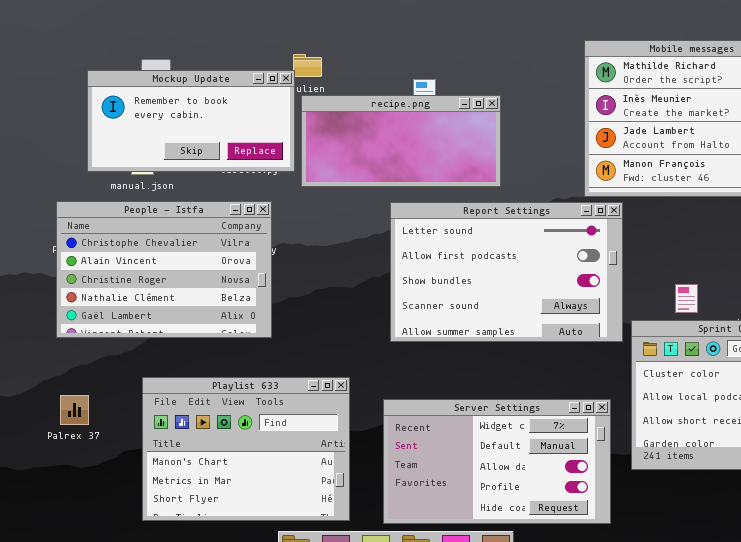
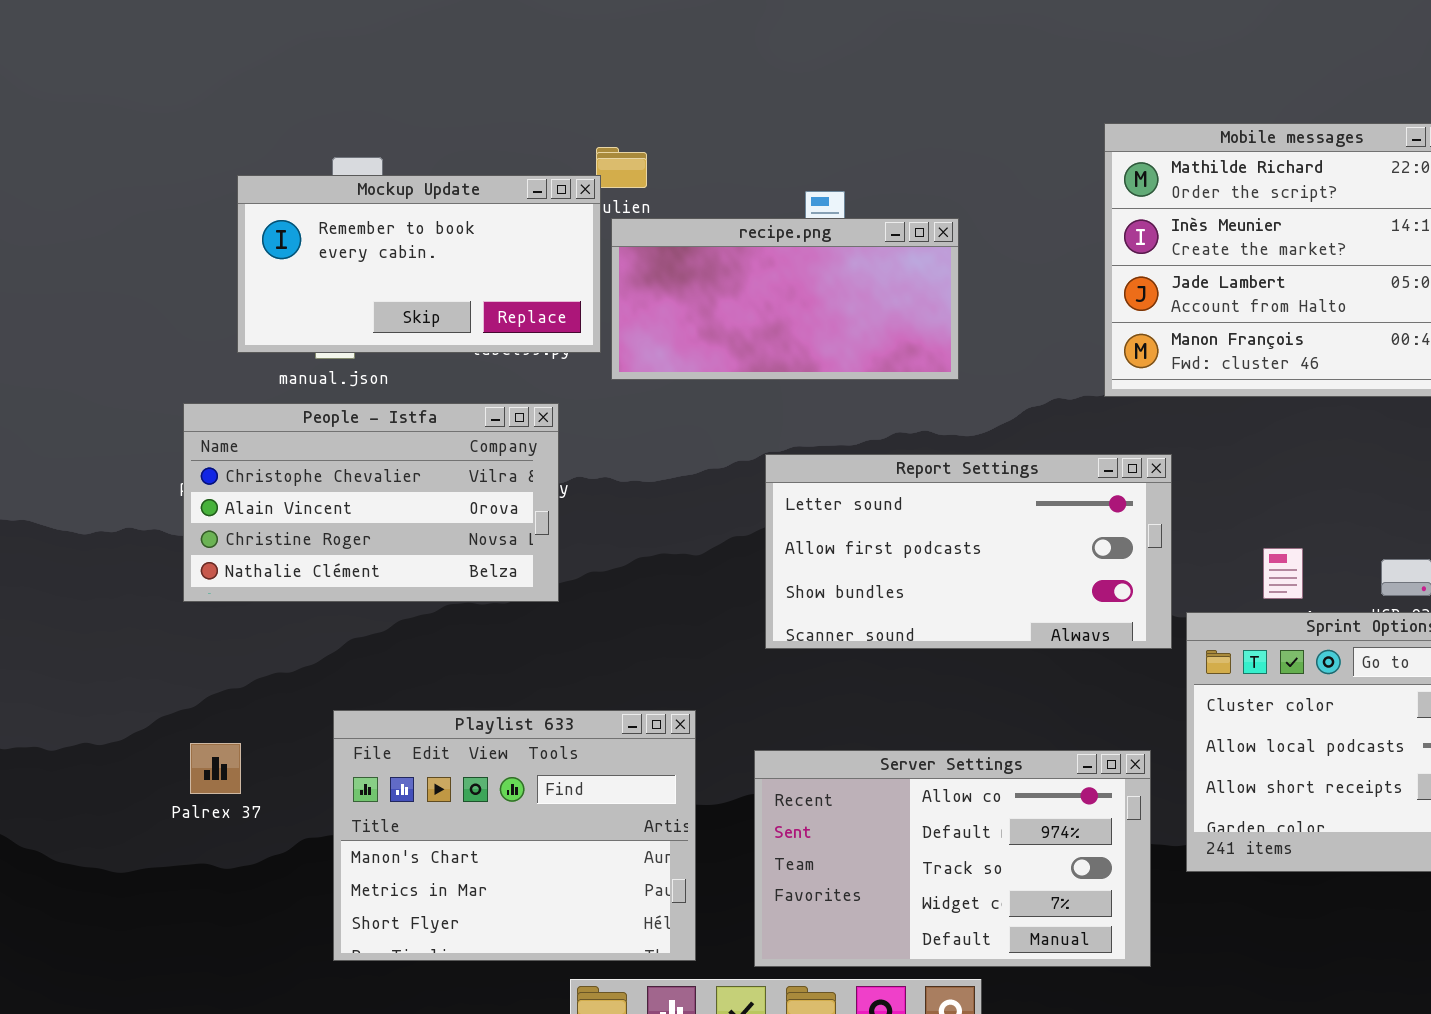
People - Istfa: [56,201,272,338] -> [183,403,559,602], resized
Report Settings: [390,202,623,342] -> [765,454,1172,649], resized
Server Settings: [383,399,611,524] -> [754,750,1151,967], scrolled up 3 rows

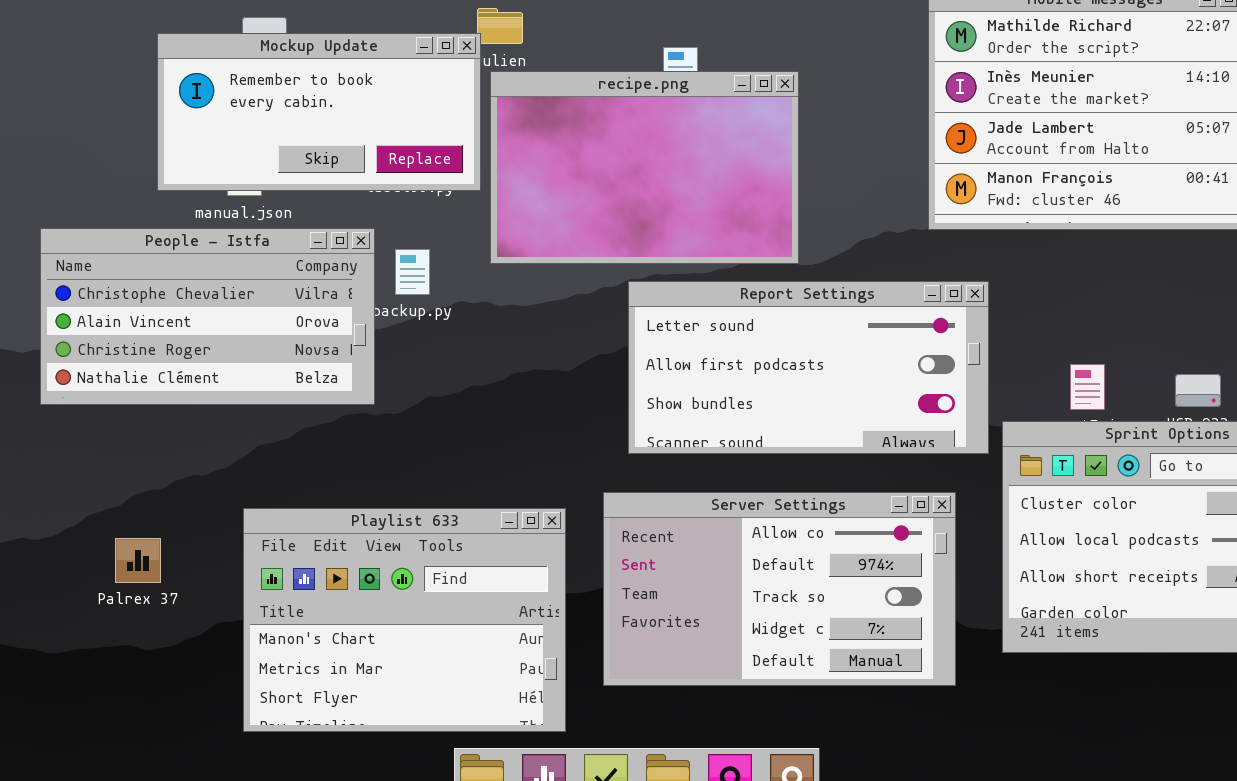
recipe.png: [611,218,959,380] -> [490,71,799,264], resized
People - Istfa: [183,403,559,602] -> [40,228,375,405], moved
Server Settings: [754,750,1151,967] -> [603,492,956,686], moved

